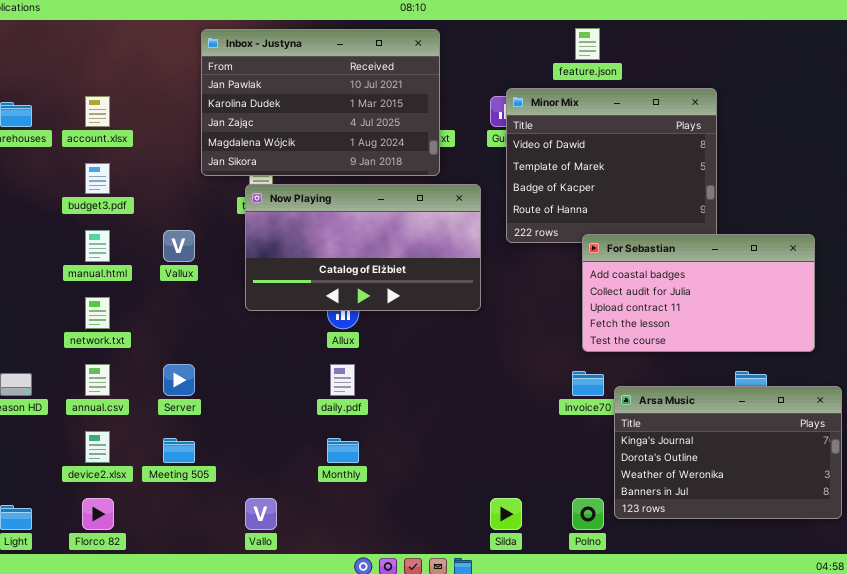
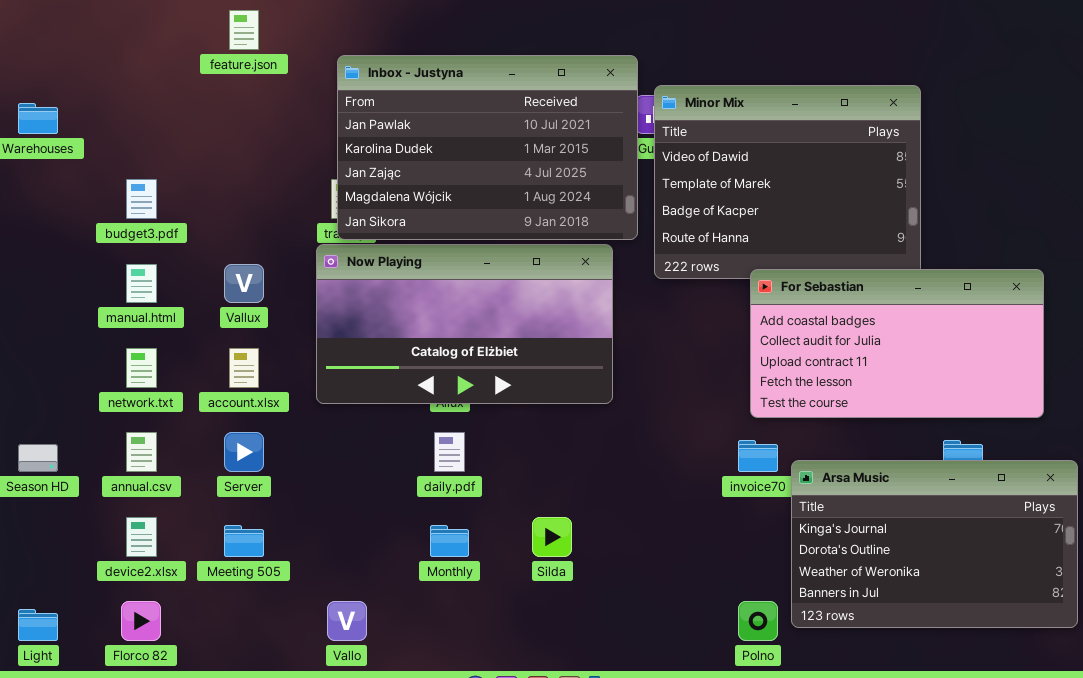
feature.json: [575,28,600,60] -> [229,10,259,50], moved
Inbox - Justyna: [201,29,440,176] -> [337,55,638,240], moved
account.xlsx: [85,96,110,127] -> [229,348,259,388], moved
Now Playing: [245,184,481,311] -> [316,244,613,404], moved
Silda: [490,498,522,530] -> [532,517,572,557], moved

